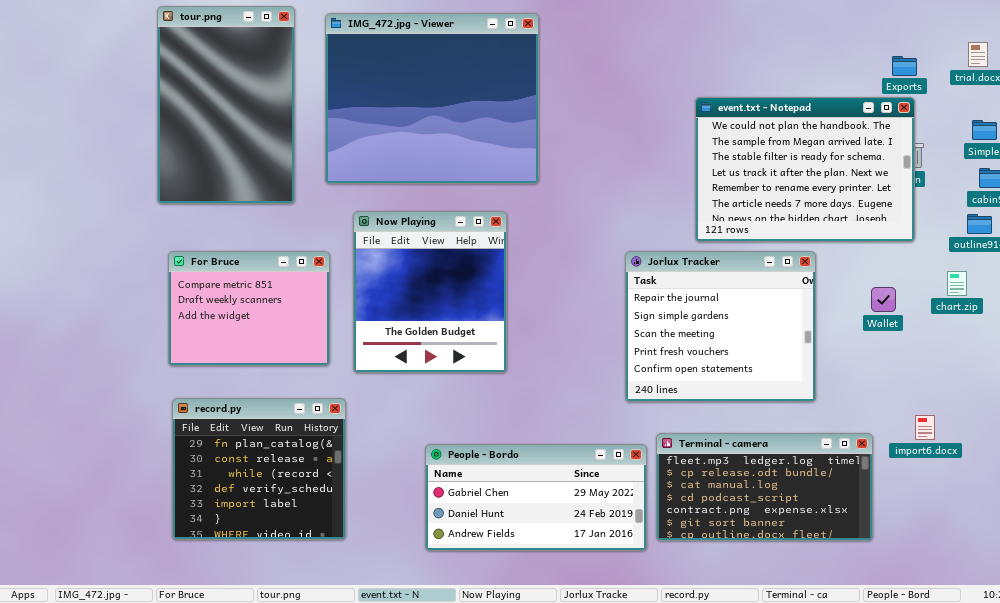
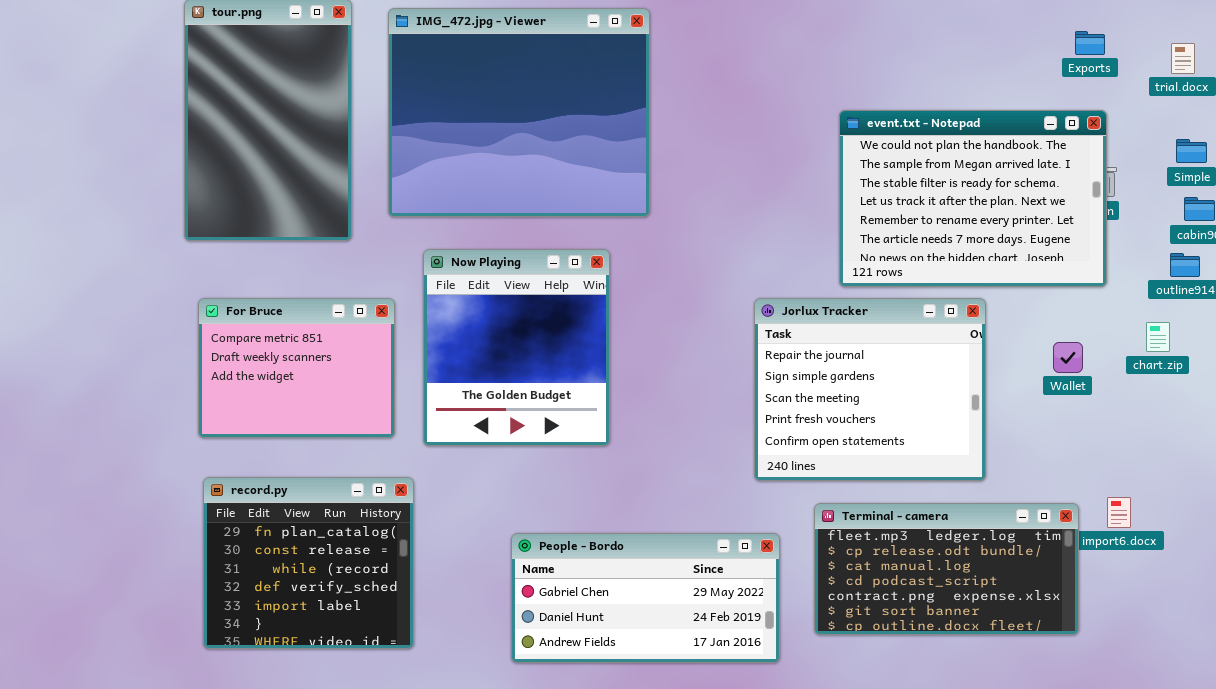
Exports: [892,56,917,76] -> [1075,31,1105,55], moved
Terminal - camera: [656,433,873,541] -> [814,503,1079,635], moved

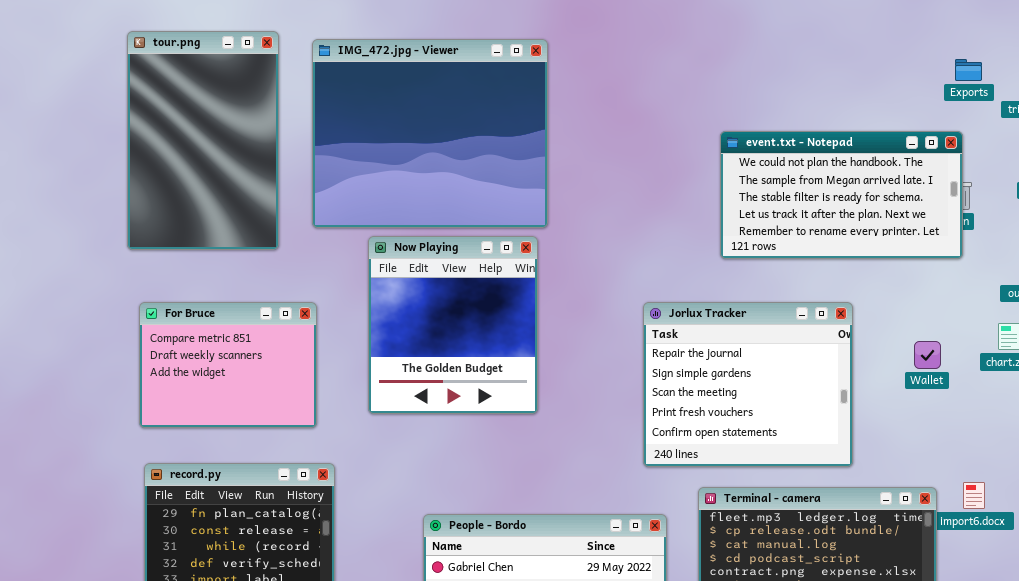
Exports: [1075,31,1105,55] -> [955,59,982,81], moved
event.txt - Notepad: [839,110,1107,287] -> [720,131,963,259], resized
Now Playing: [423,249,610,446] -> [368,236,538,414], moved

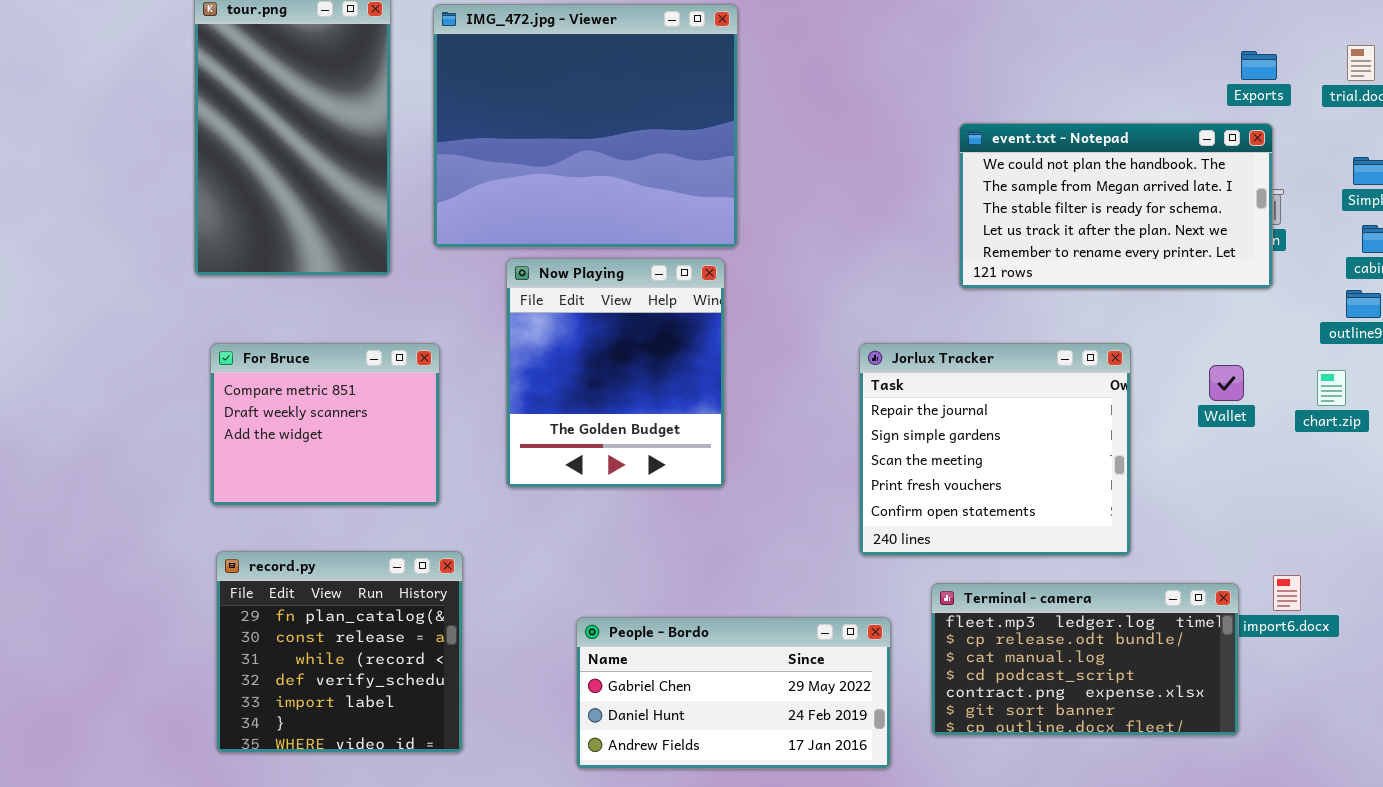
Exports: [955,59,982,81] -> [1241,51,1277,80], moved
Wallet: [914,341,941,369] -> [1209,365,1244,401], moved

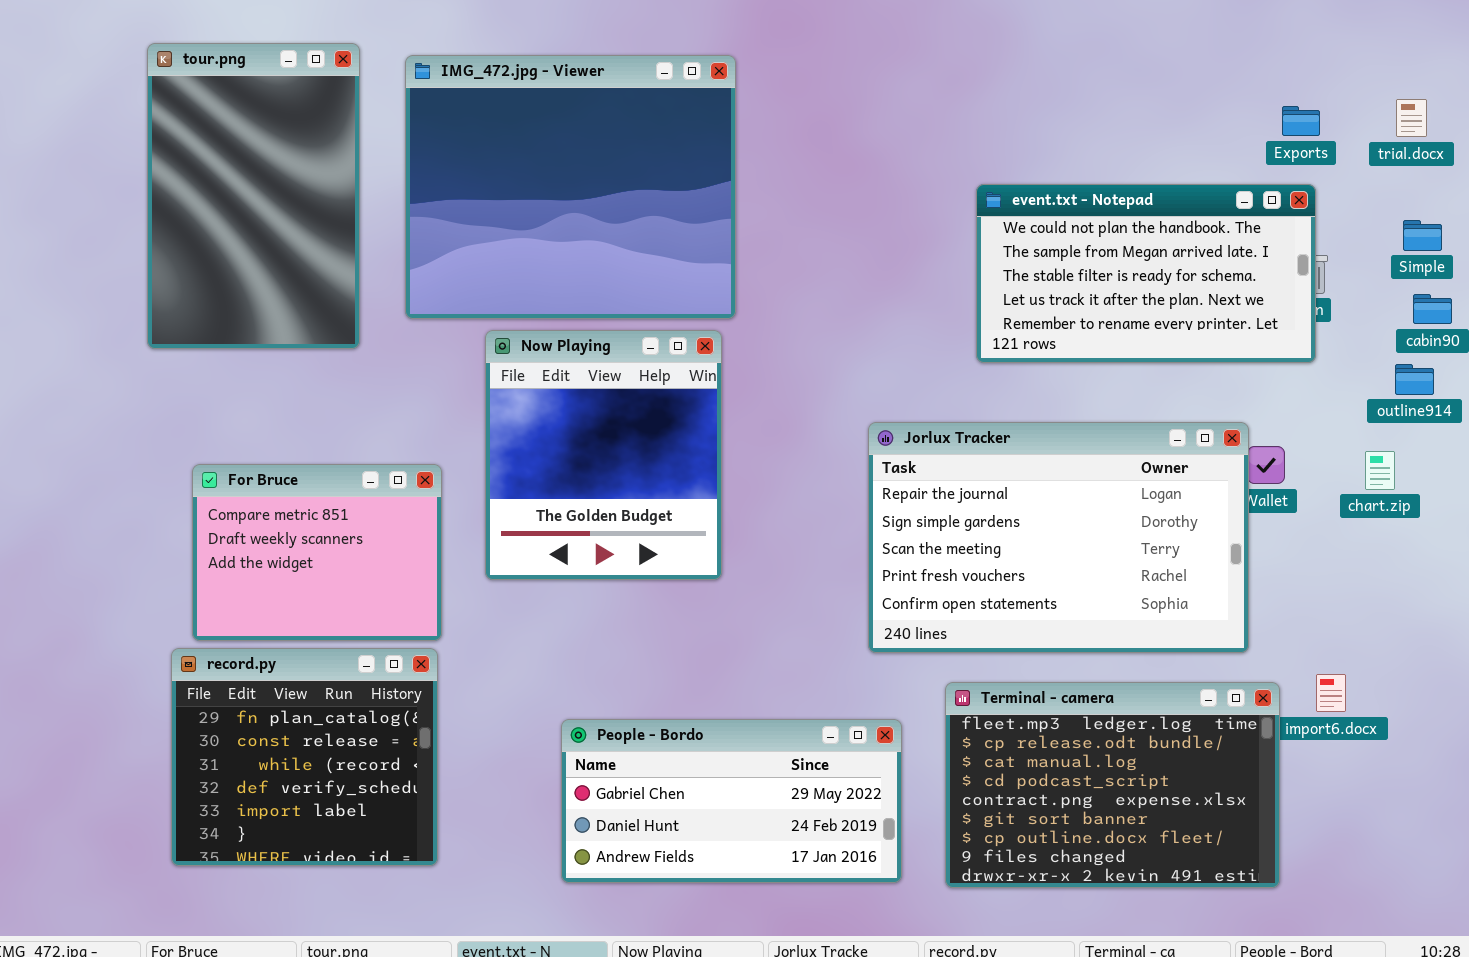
For Bruce: [210,343,440,506] -> [192,464,442,641], moved
Jorlux Tracker: [859,343,1131,556] -> [868,422,1249,653], resized
Terminal - camera: [931,583,1239,736] -> [945,682,1280,888], resized

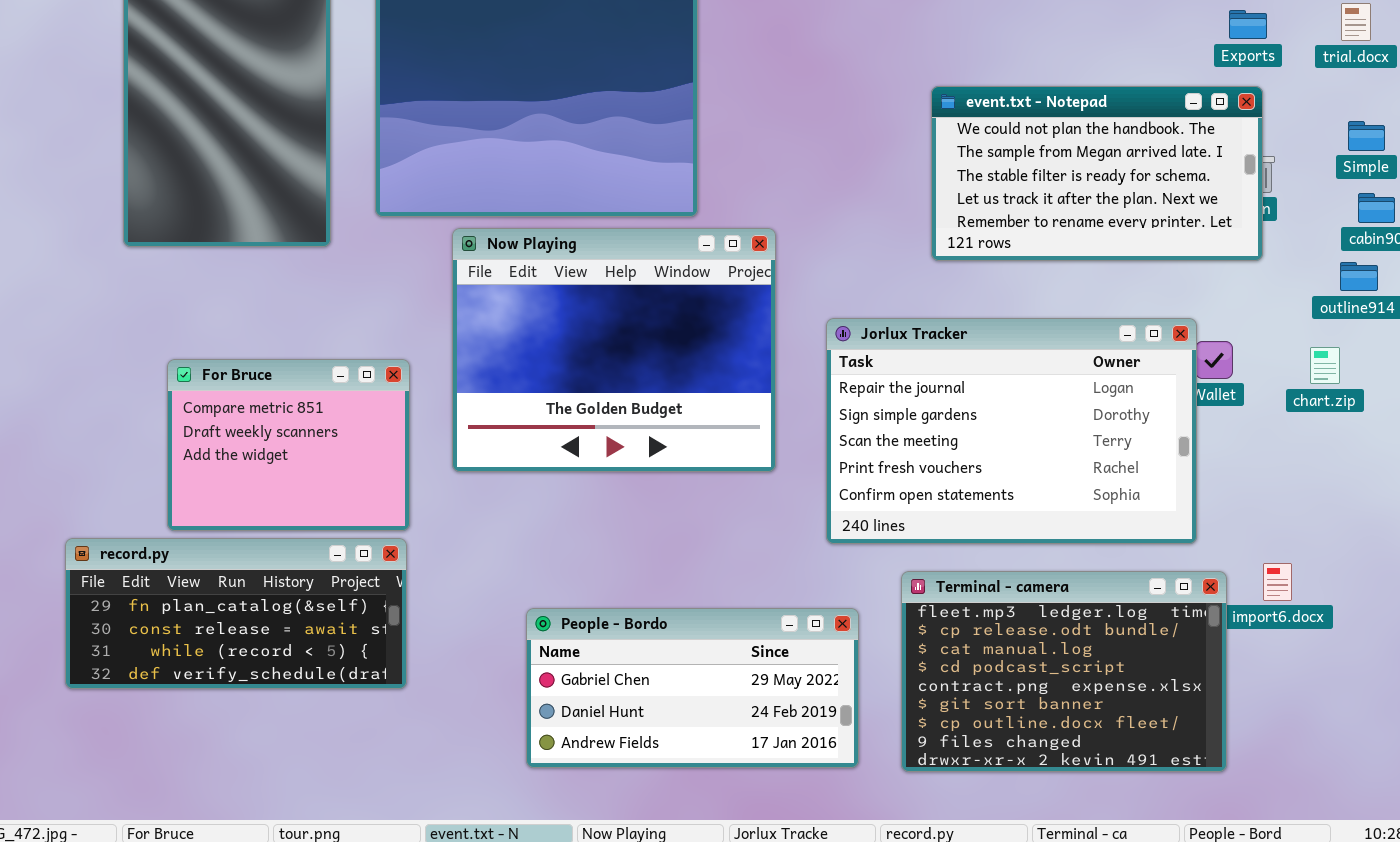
Now Playing: [485,330,722,580] -> [452,228,776,472], resized
record.py: [171,648,438,866] -> [65,538,407,689], resized

